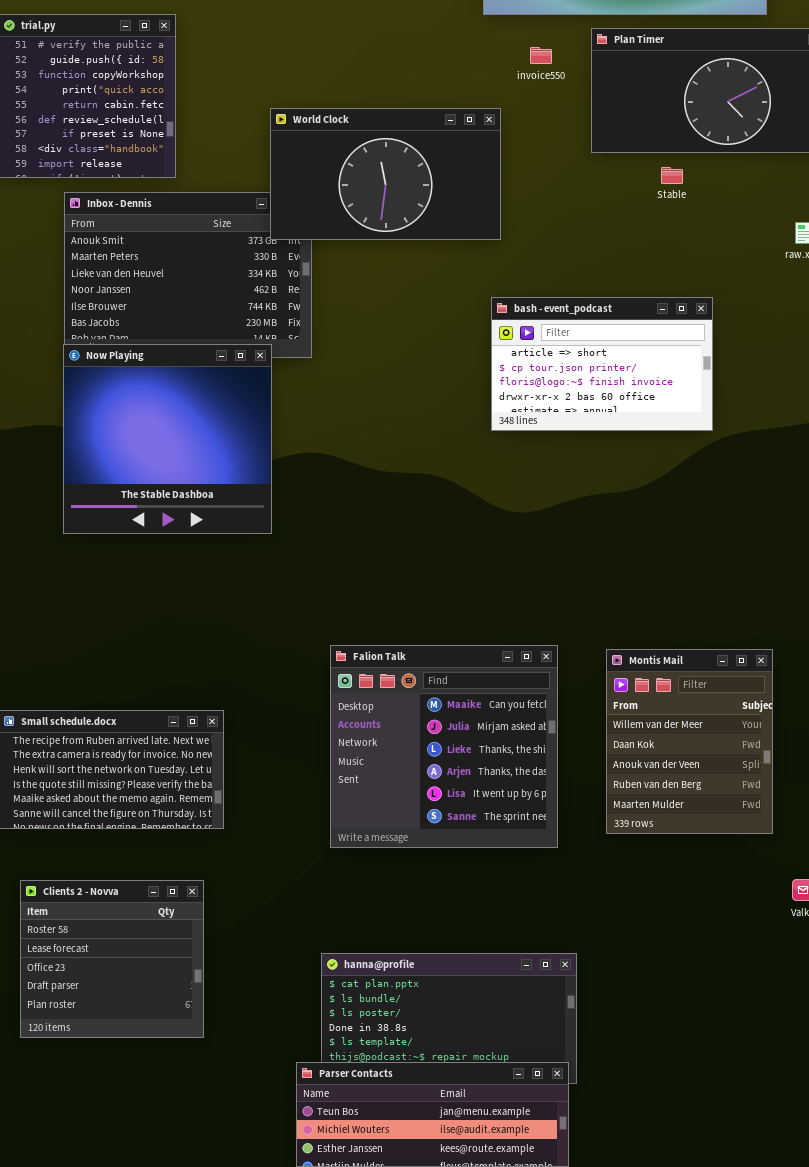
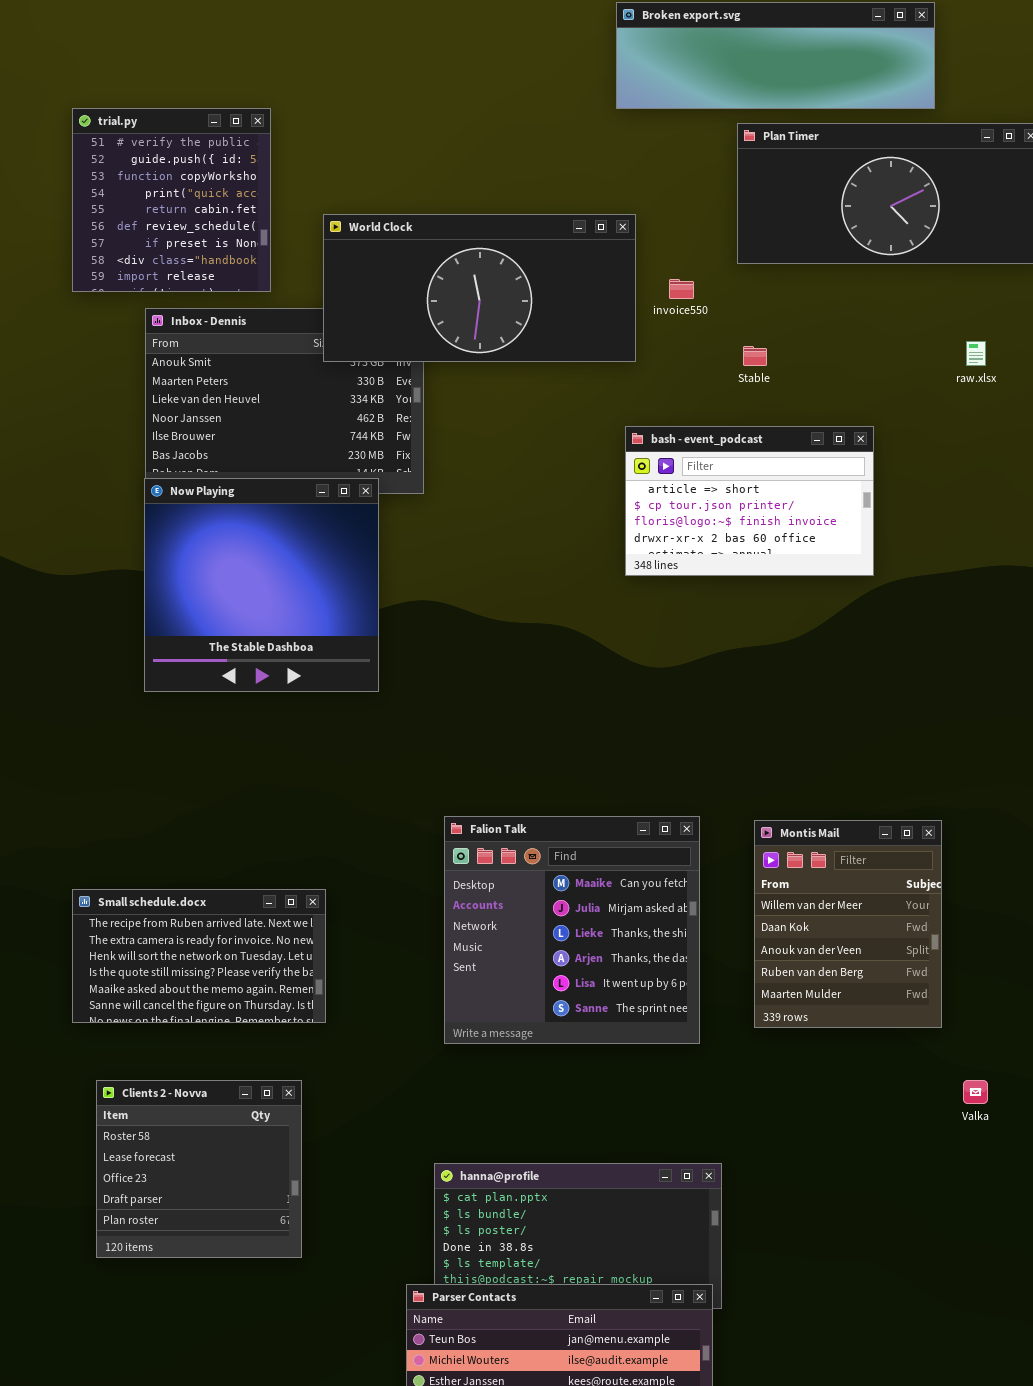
invoice550: [530,47,552,64] -> [669,279,694,299], moved
World Clock: [270,108,501,240] -> [323,214,636,362], resized
Stable: [661,167,683,184] -> [743,346,767,366], moved

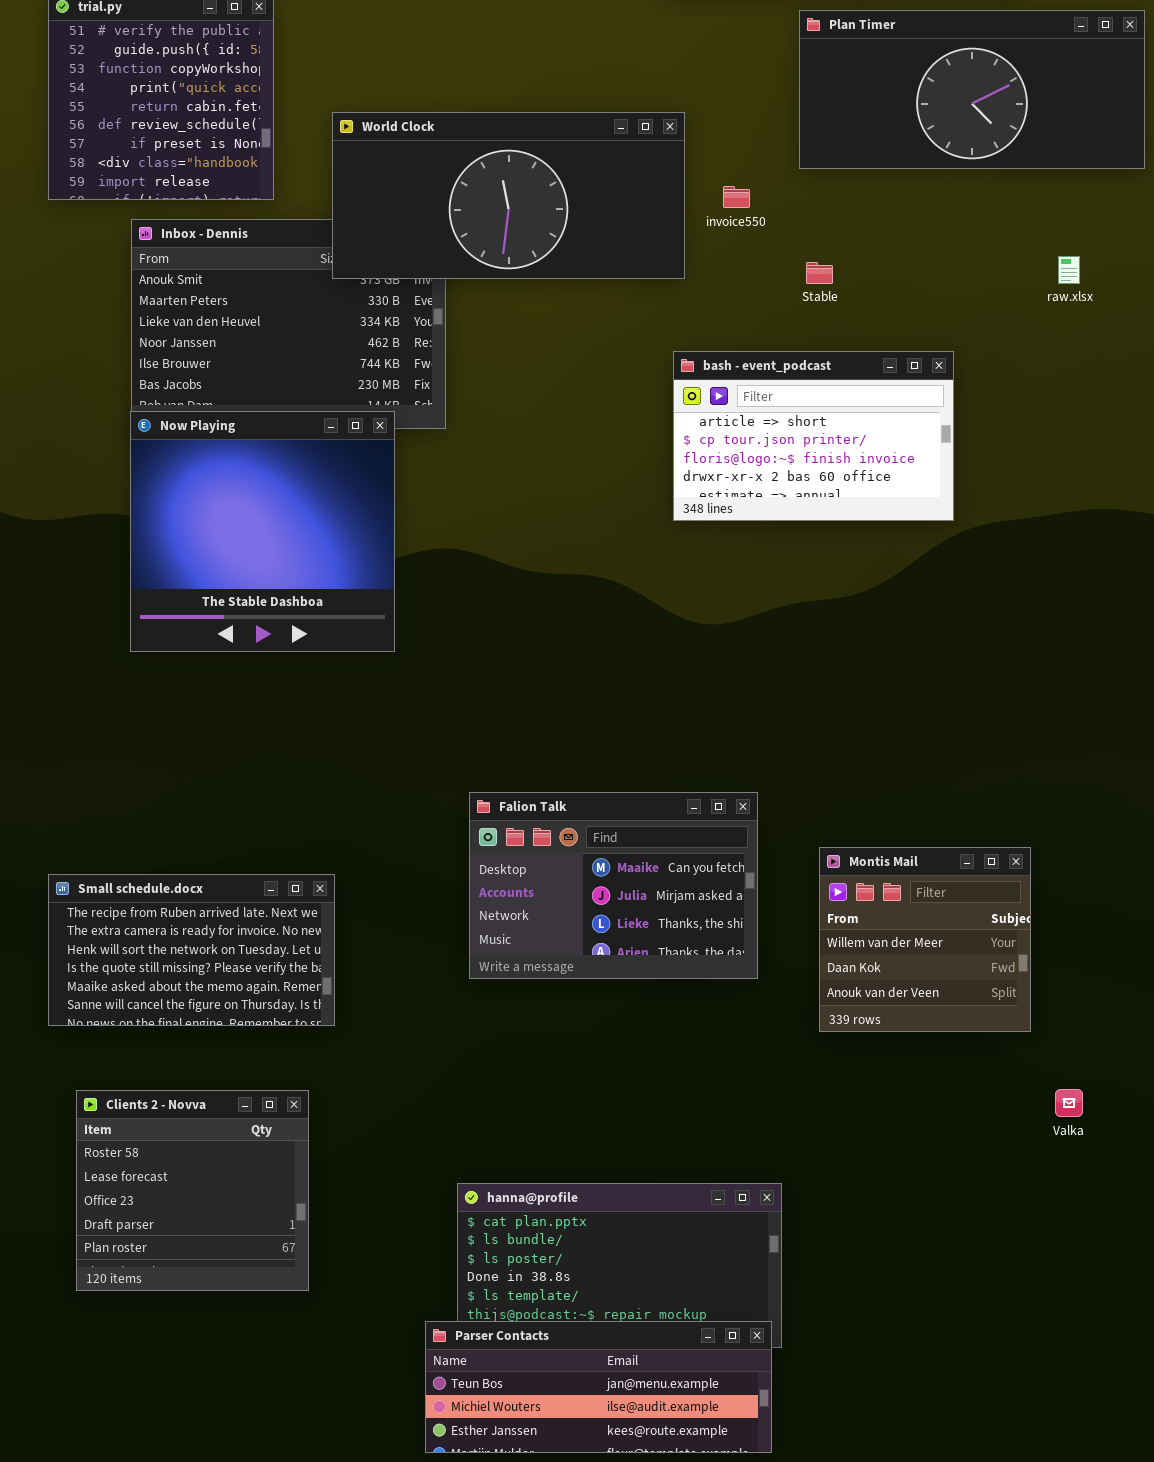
Falion Talk: [444,816,700,1044] -> [469,792,758,979], resized
Montis Mail: [754,820,942,1028] -> [819,847,1031,1032], resized

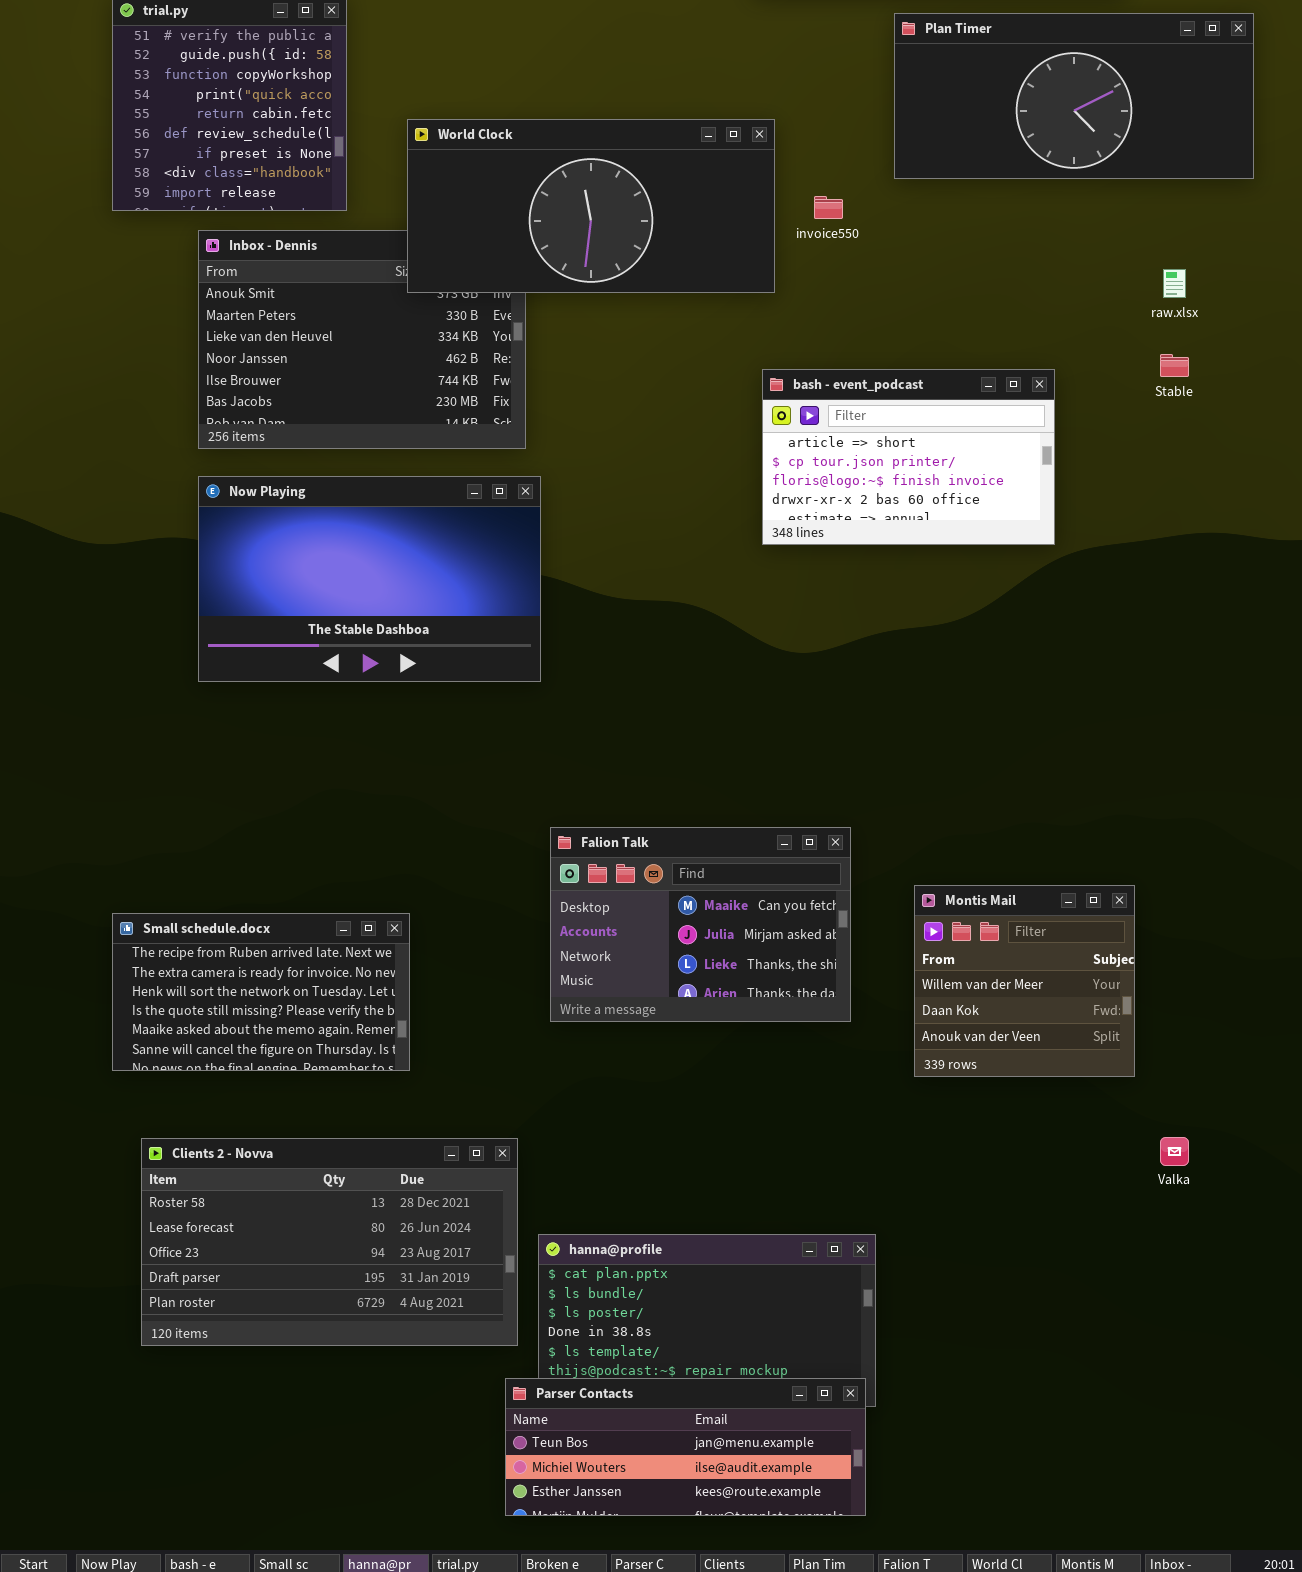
Stable: [806,262,833,284] -> [1160,354,1189,377], moved
Now Playing: [130,411,395,652] -> [198,476,541,682], resized
Clients 2 - Novva: [76,1090,309,1291] -> [141,1138,518,1346], resized

